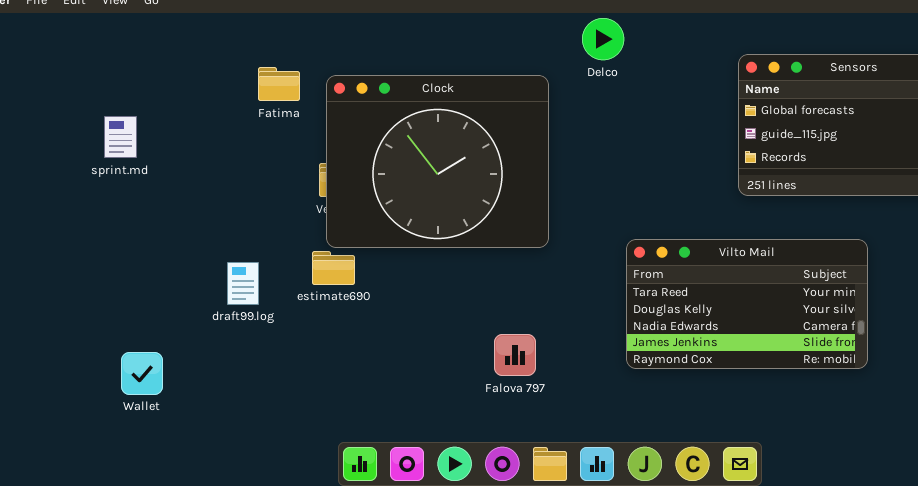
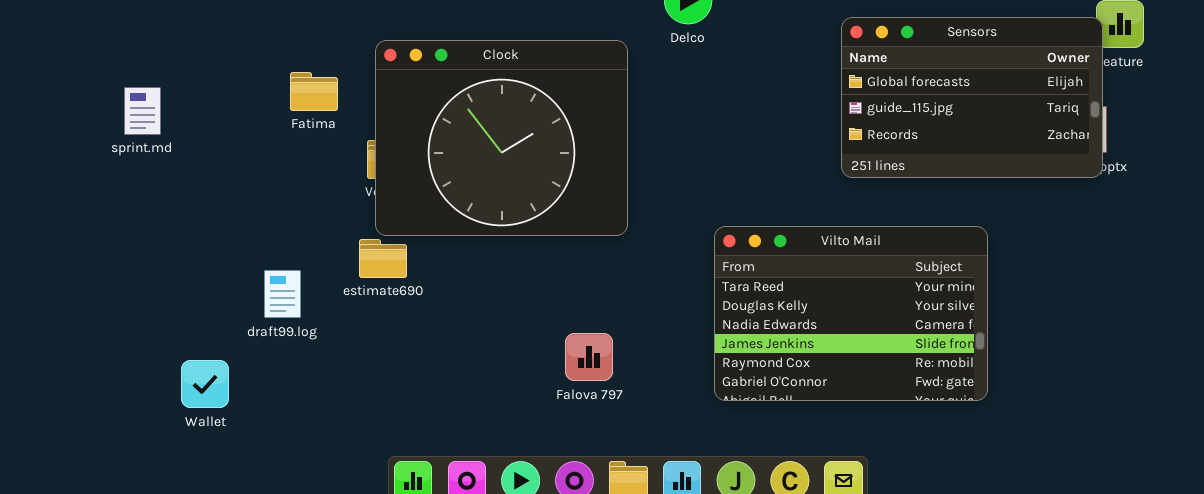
Fatima: [258,67,300,101] -> [290,72,338,111], moved
Vilto Mail: [626,239,868,369] -> [714,226,988,401], resized
draft99.log: [227,262,259,305] -> [264,270,301,318], moved
Wallet: [121,352,163,395] -> [181,360,229,408], moved

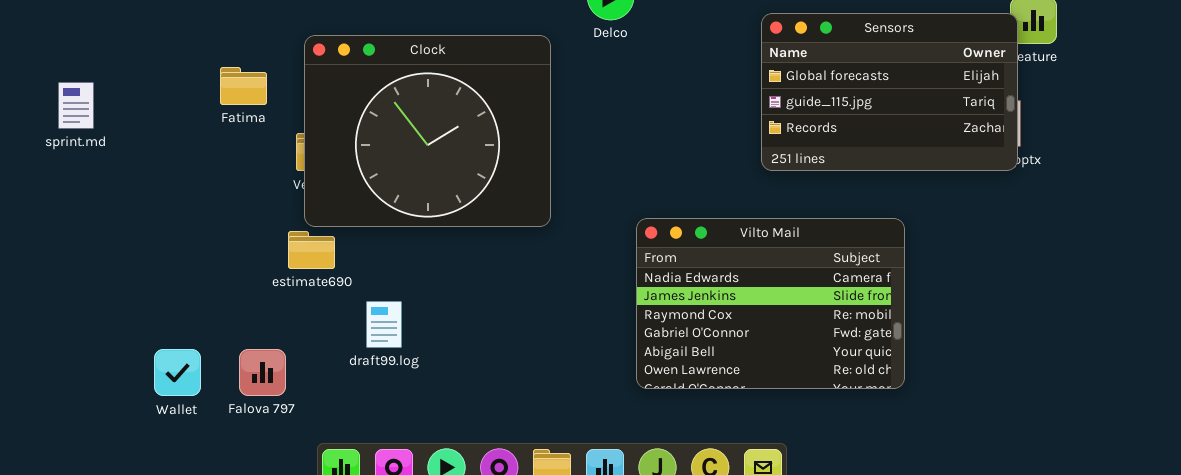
Vilto Mail: [714,226,988,401] -> [636,218,905,389], scrolled down 2 rows
draft99.log: [264,270,301,318] -> [366,301,402,348], moved
Falova 797: [565,333,613,381] -> [239,349,286,396], moved
Wallet: [181,360,229,408] -> [154,349,201,396], moved

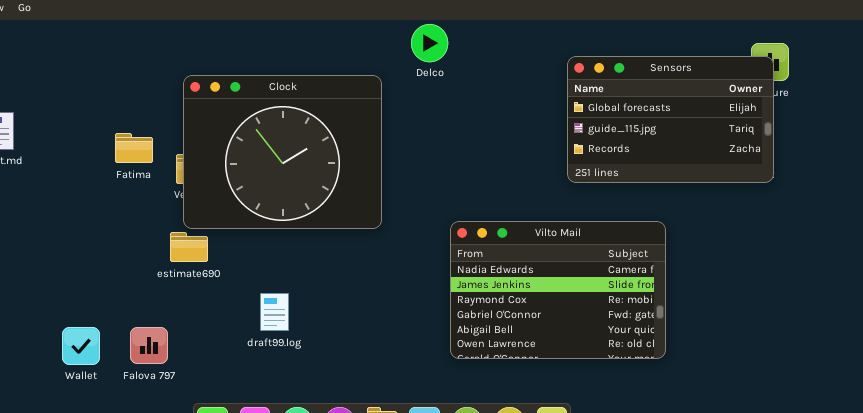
Sensors: [761,13,1018,171] -> [567,56,774,183], moved
Fatima: [220,67,267,105] -> [115,133,153,163], moved
draft99.log: [366,301,402,348] -> [260,293,289,331], moved

